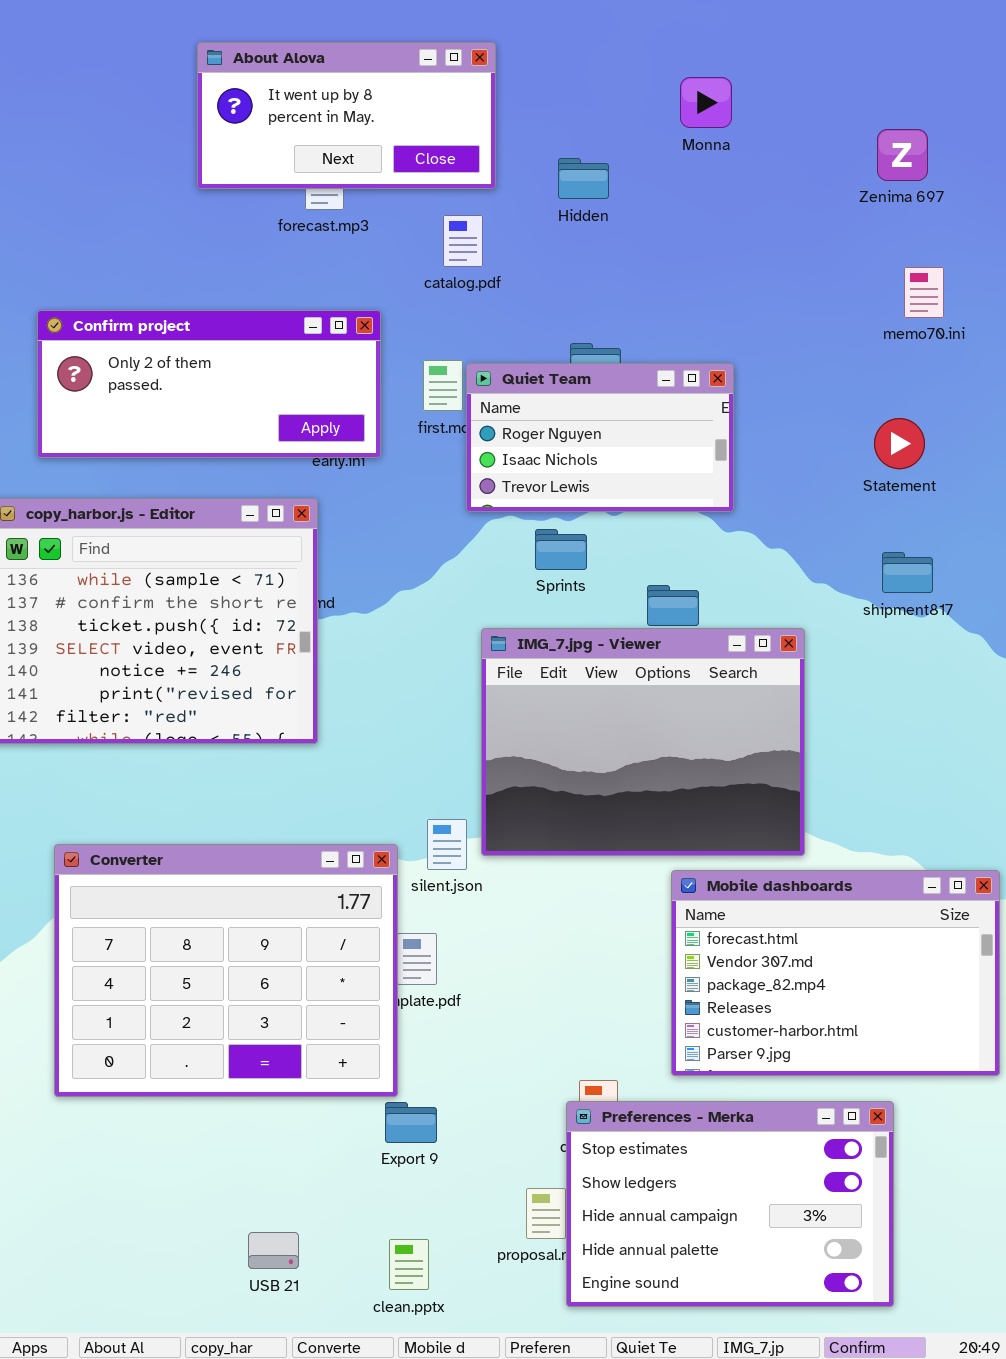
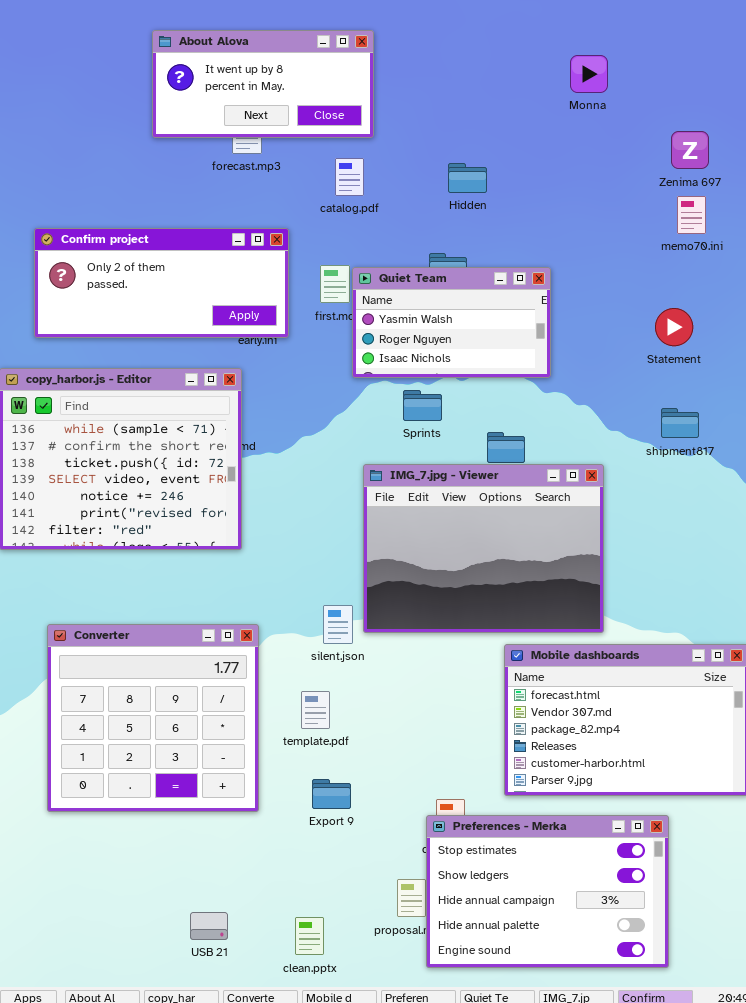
Monna: [680,77,732,128] -> [570,55,608,93], moved
Zenima 697: [877,129,928,181] -> [671,131,709,169], moved
Hidden: [558,158,609,199] -> [448,163,487,193], moved
Quiet Team: [466,363,734,512] -> [352,267,551,378], scrolled up 1 row
Converter: [54,844,398,1097] -> [47,624,259,812], resized
Export 9: [385,1102,437,1143] -> [312,779,351,809], moved

